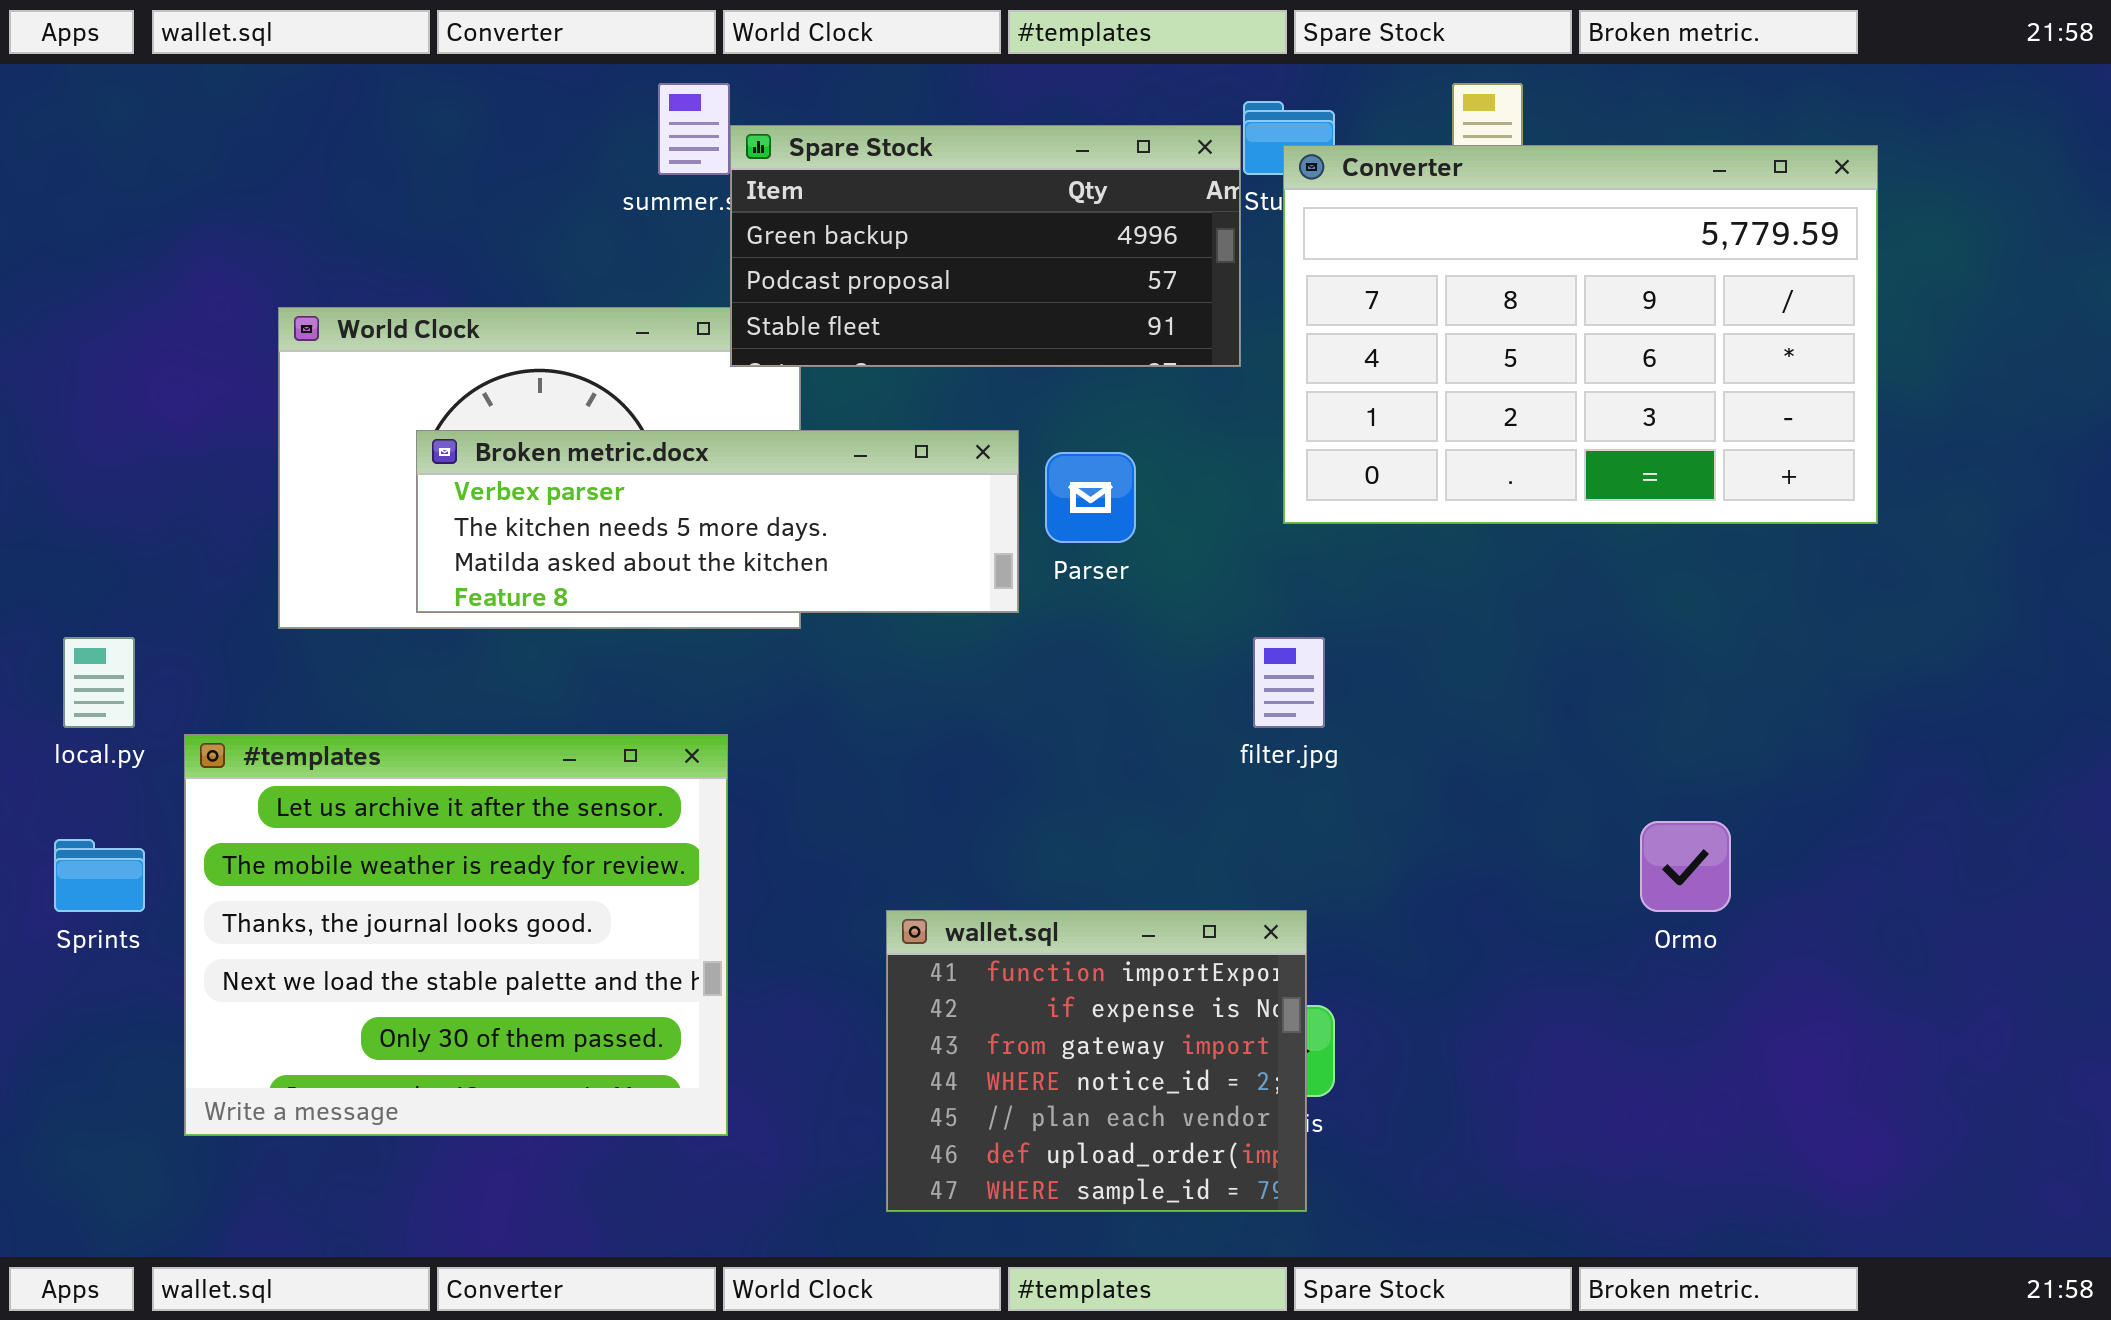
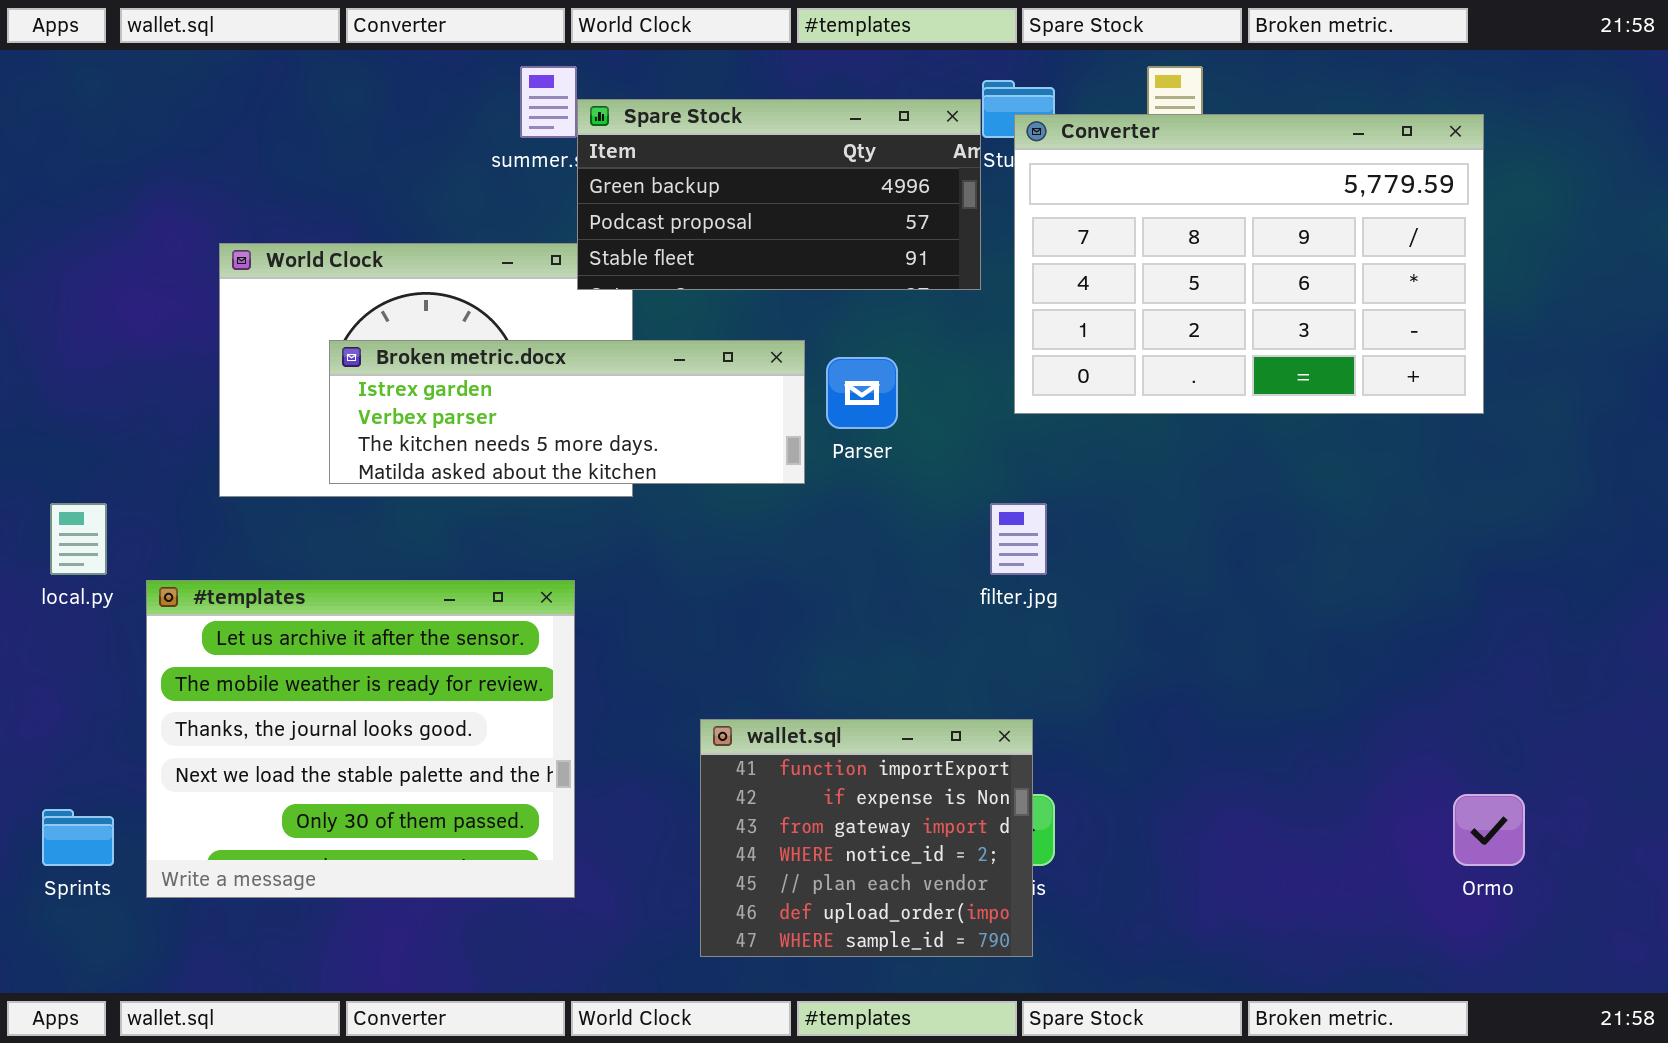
Broken metric.docx: [416,430,1019,613] -> [329,340,805,484], scrolled up 1 row
Ormo: [1640,821,1731,912] -> [1453,794,1525,866], moved
Sprints: [54,839,145,912] -> [42,809,114,866], moved

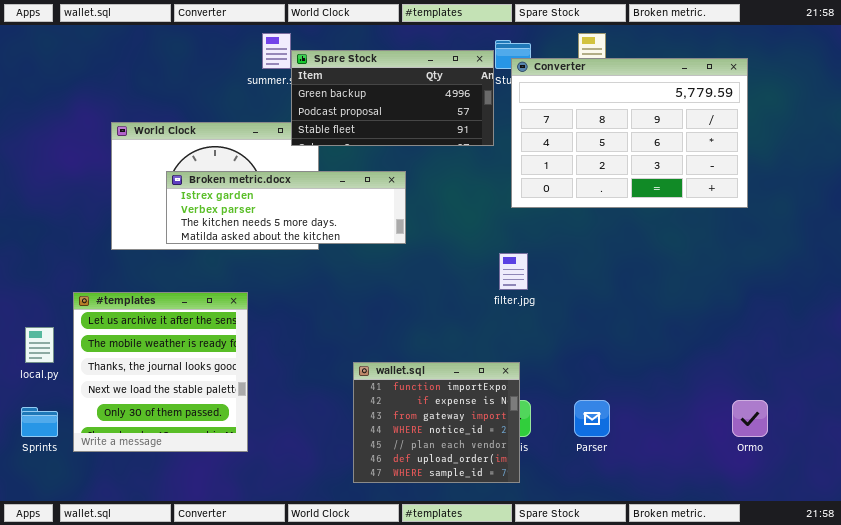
Parser: [826,357,898,429] -> [574,400,610,437], moved
local.py: [50,503,107,575] -> [25,327,54,363], moved
#templates: [146,580,575,898] -> [73,292,248,452], resized

